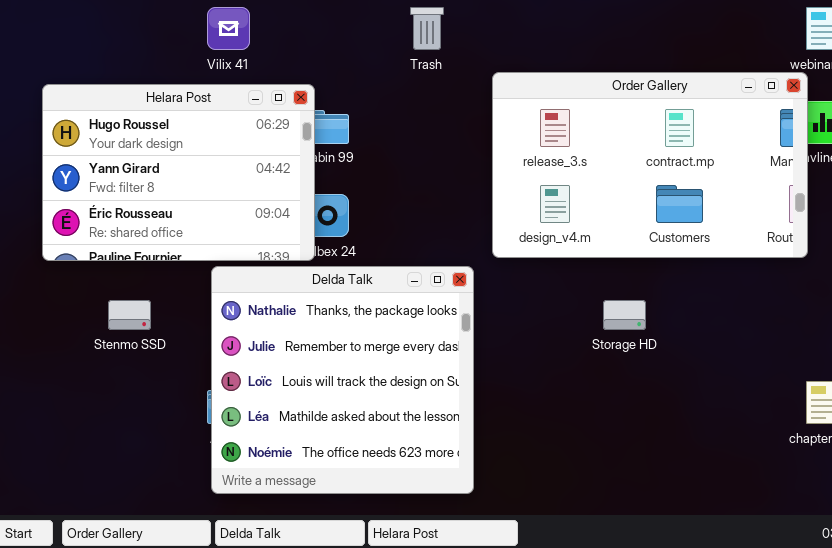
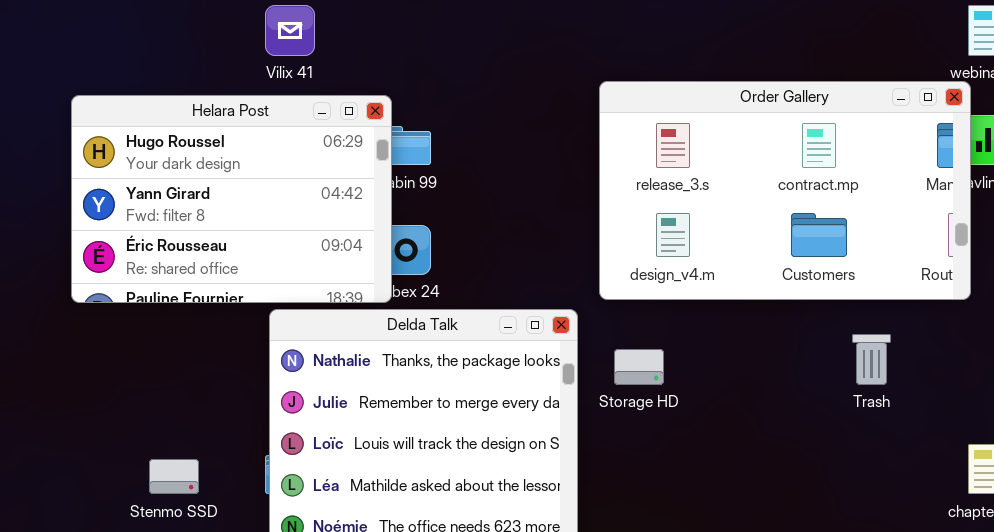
Trash: [410,7,444,50] -> [852,334,891,385], moved
Stenmo SSD: [108,300,151,330] -> [149,459,199,494], moved
Storage HD: [603,300,646,330] -> [614,349,664,385], moved

